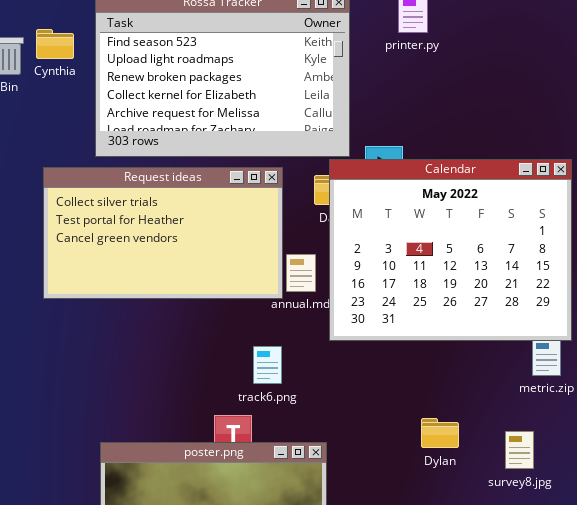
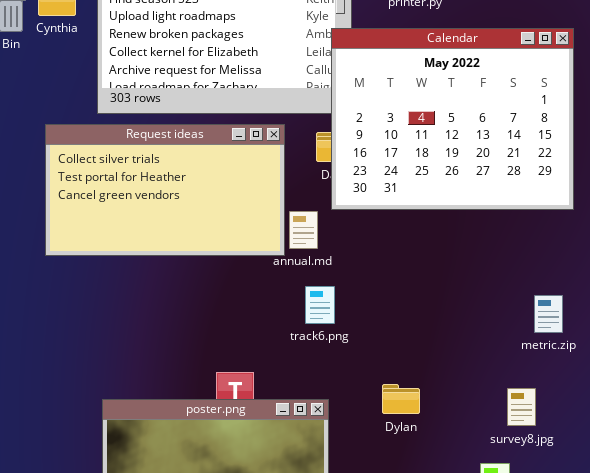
Calendar: [329,159,572,341] -> [331,28,574,210], moved
track6.png: [253,346,282,384] -> [305,286,335,324], moved
Dylan: [421,418,459,448] -> [382,384,420,414], moved

